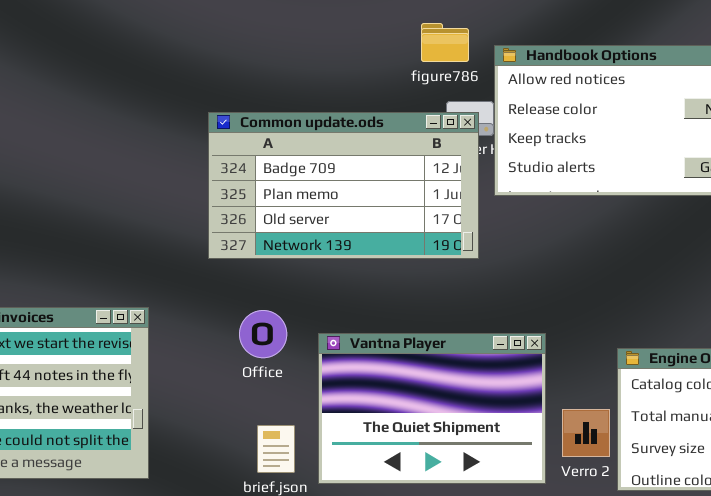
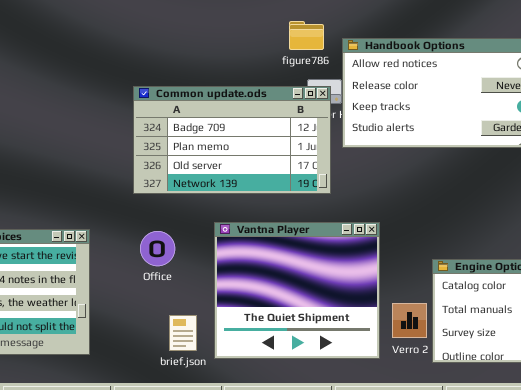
Office: [239,310,287,358] -> [140,231,175,266], moved
Vantna Player: [318,333,546,484] -> [214,222,380,359], resized

